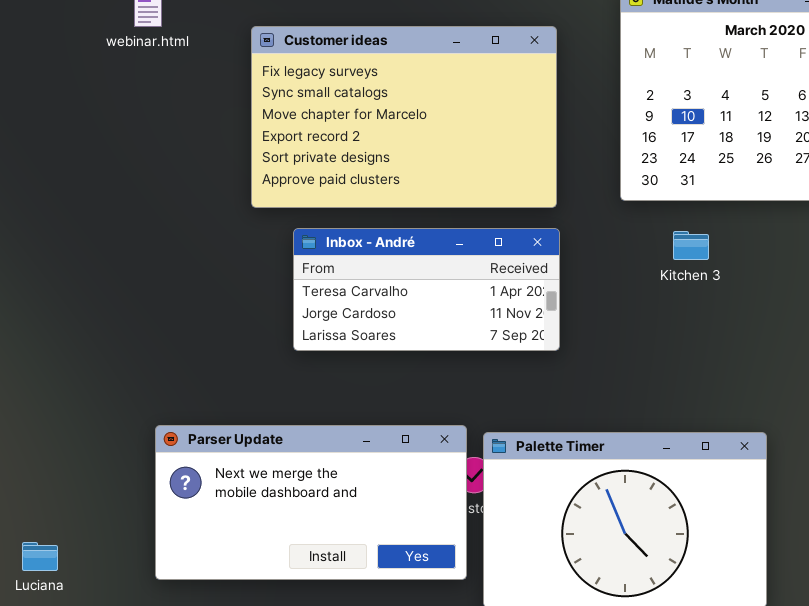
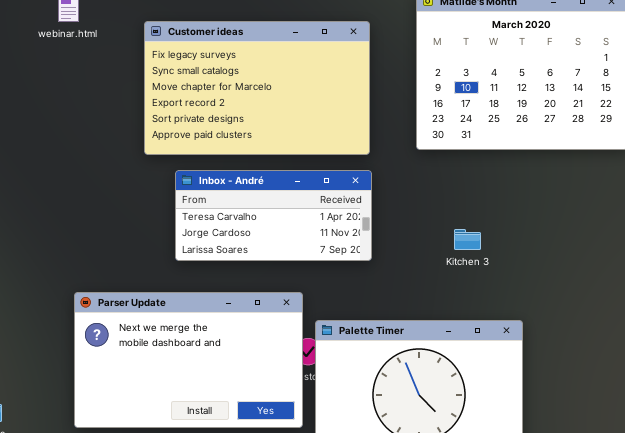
Kitchen 3: [673,231,709,260] -> [454,229,481,250], moved
Parser Update: [155,425,467,580] -> [74,292,303,428], resized

